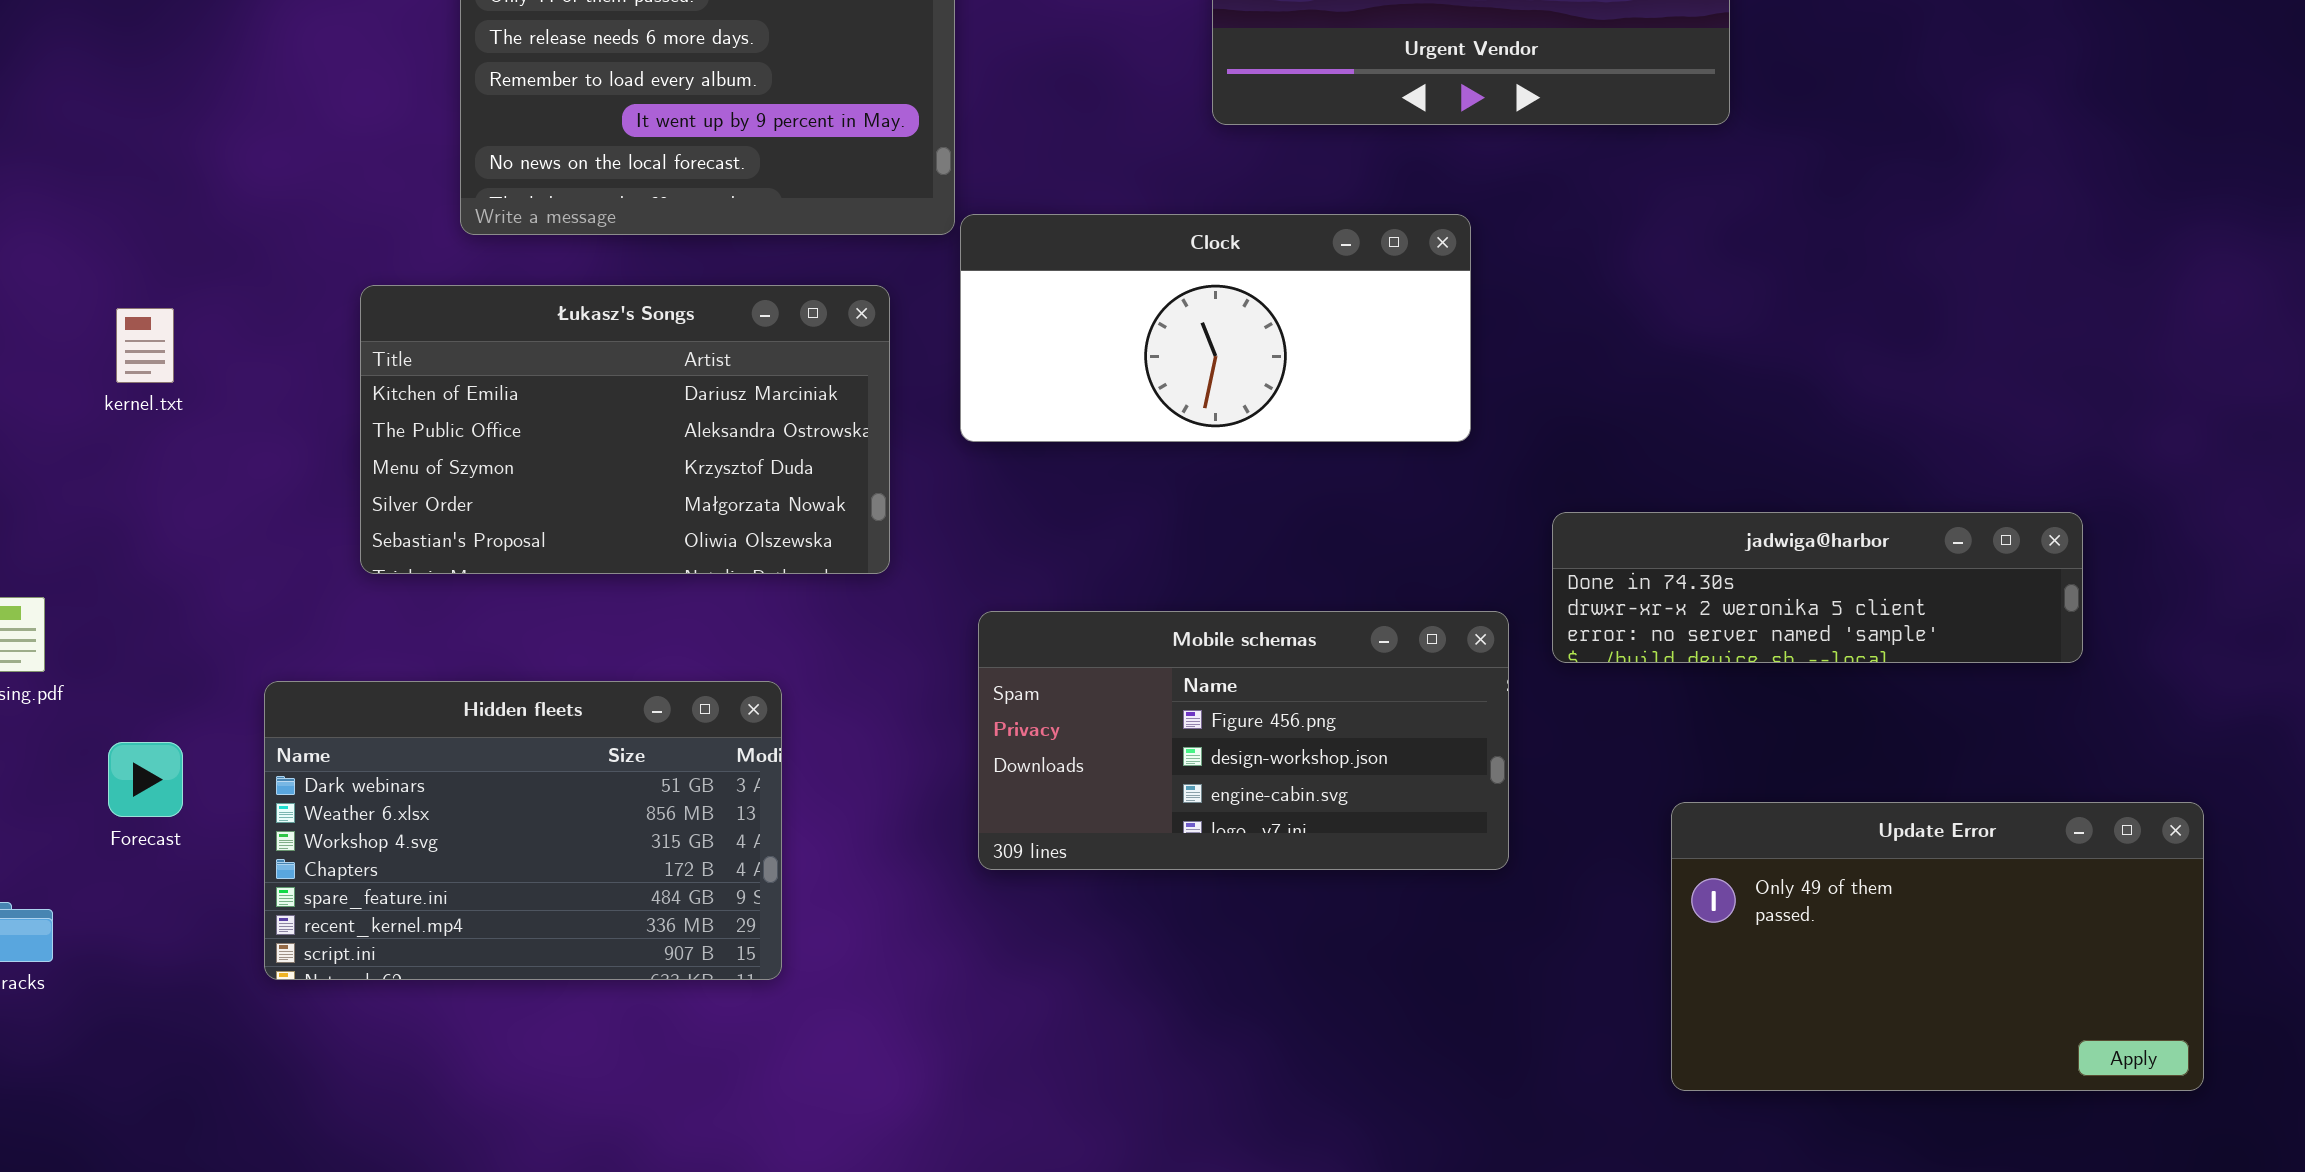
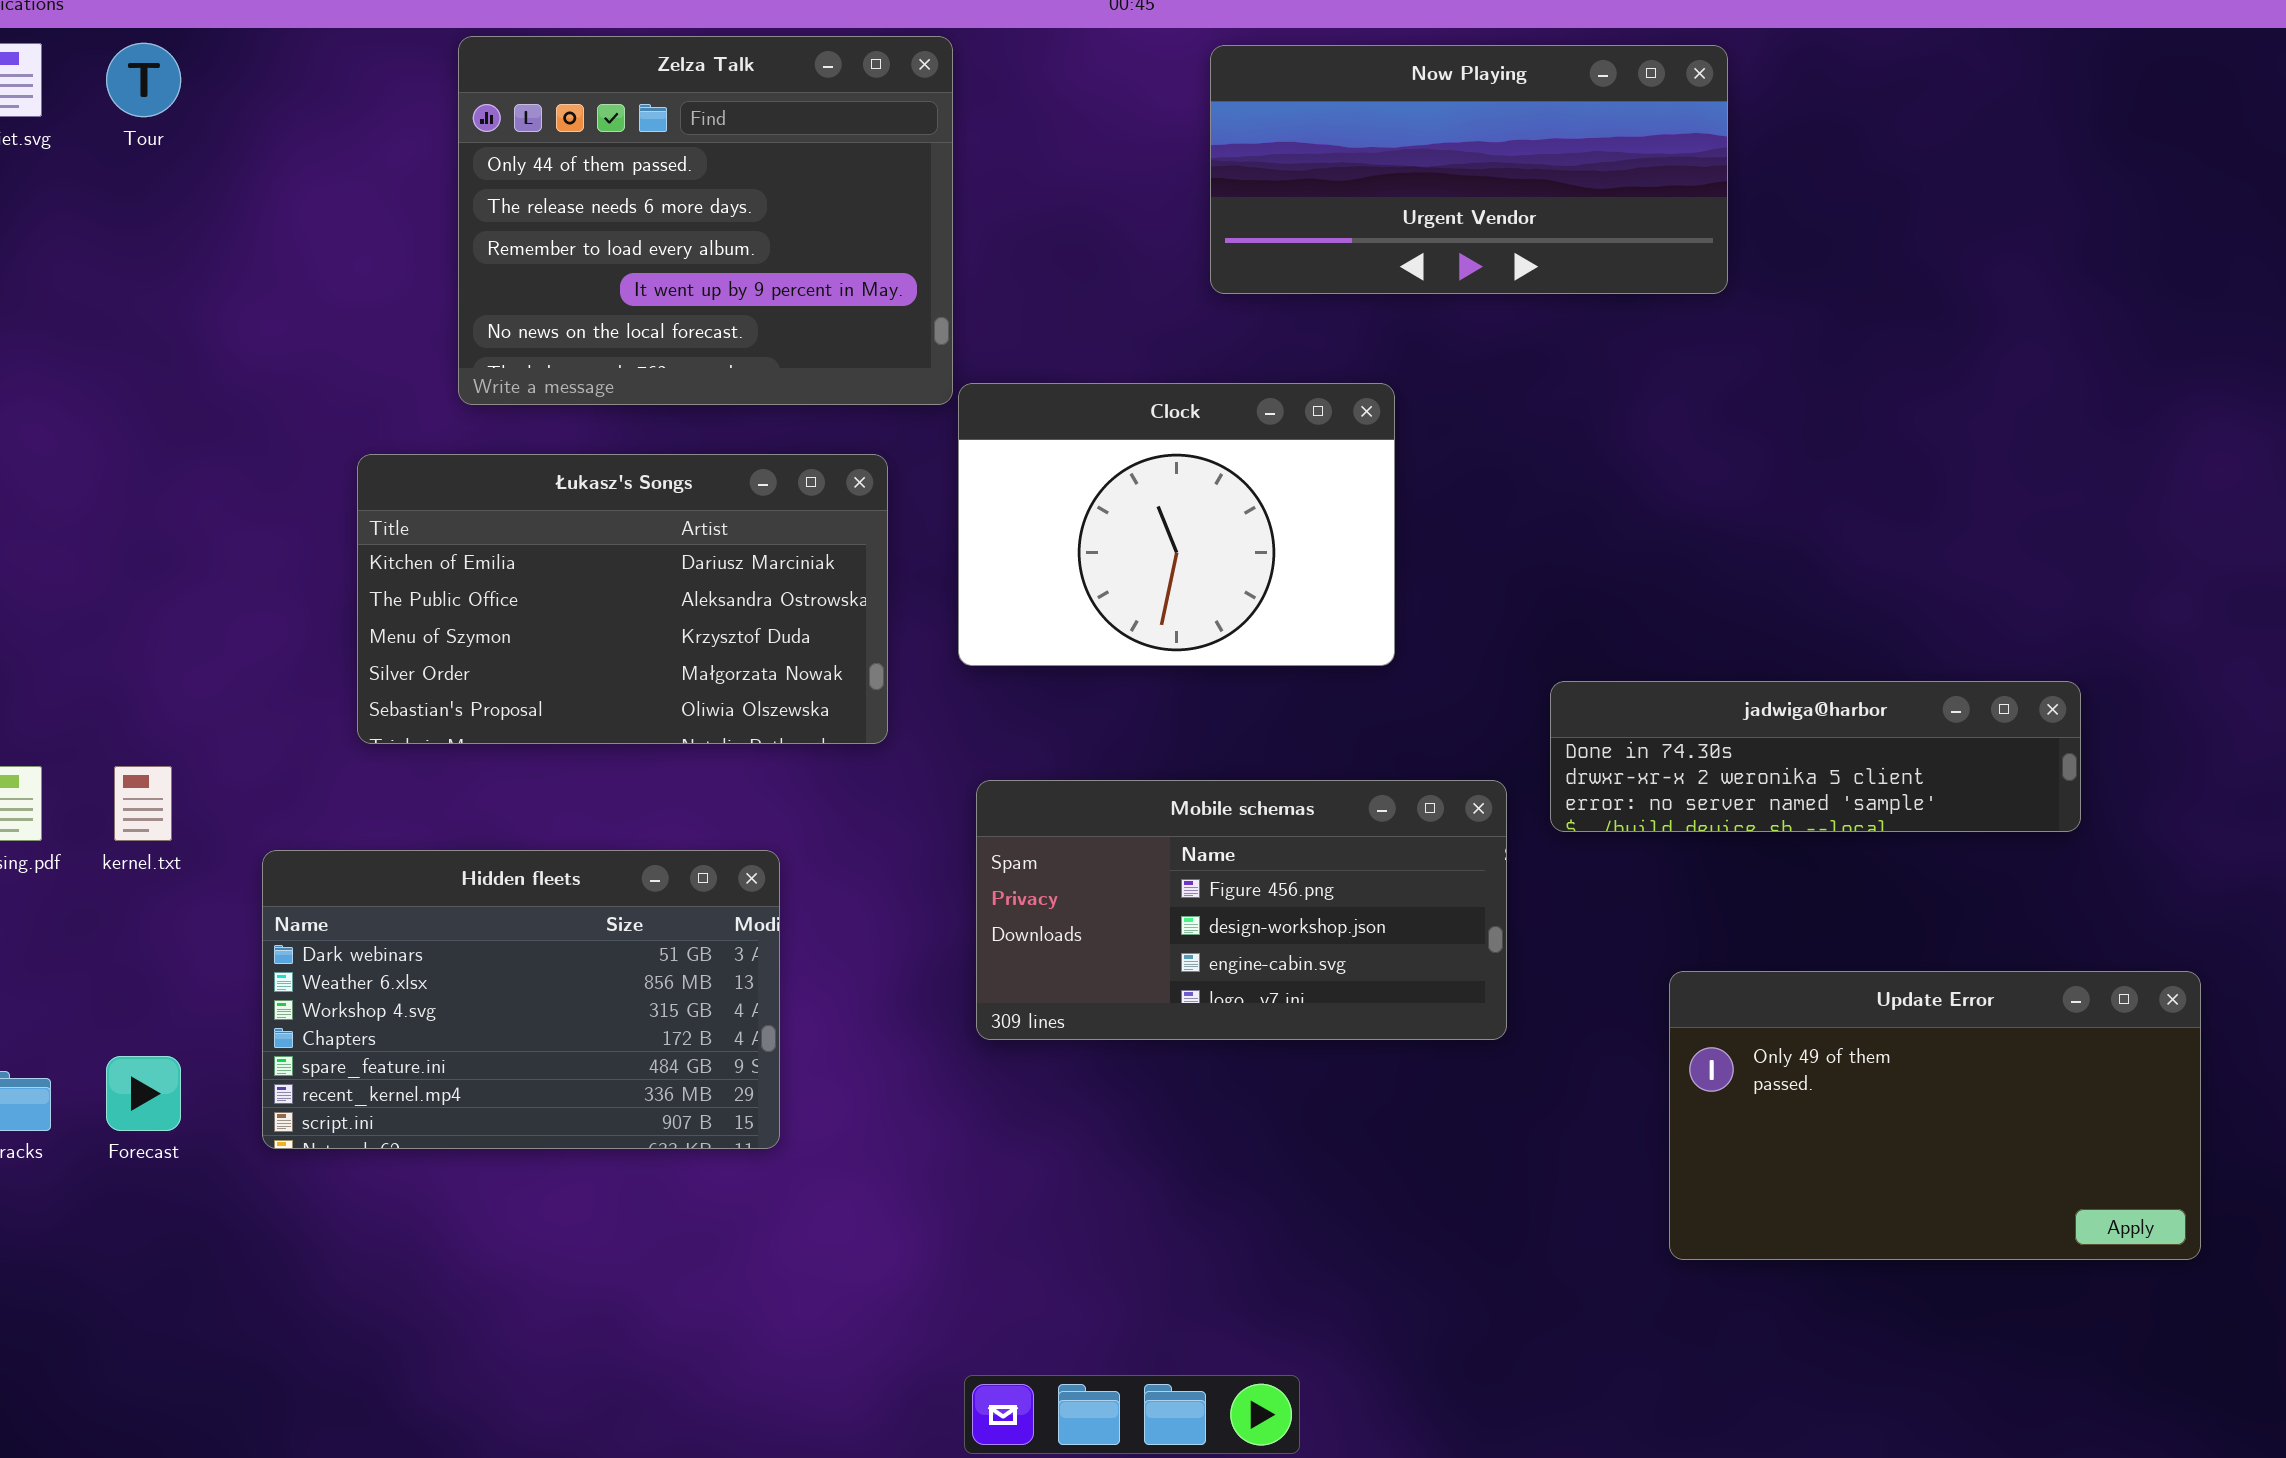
Clock: [960,214,1471,442] -> [958,383,1395,666], resized
kernel.txt: [116,308,174,383] -> [114,766,172,841], moved
Forecast: [108,742,183,817] -> [106,1056,181,1131], moved

